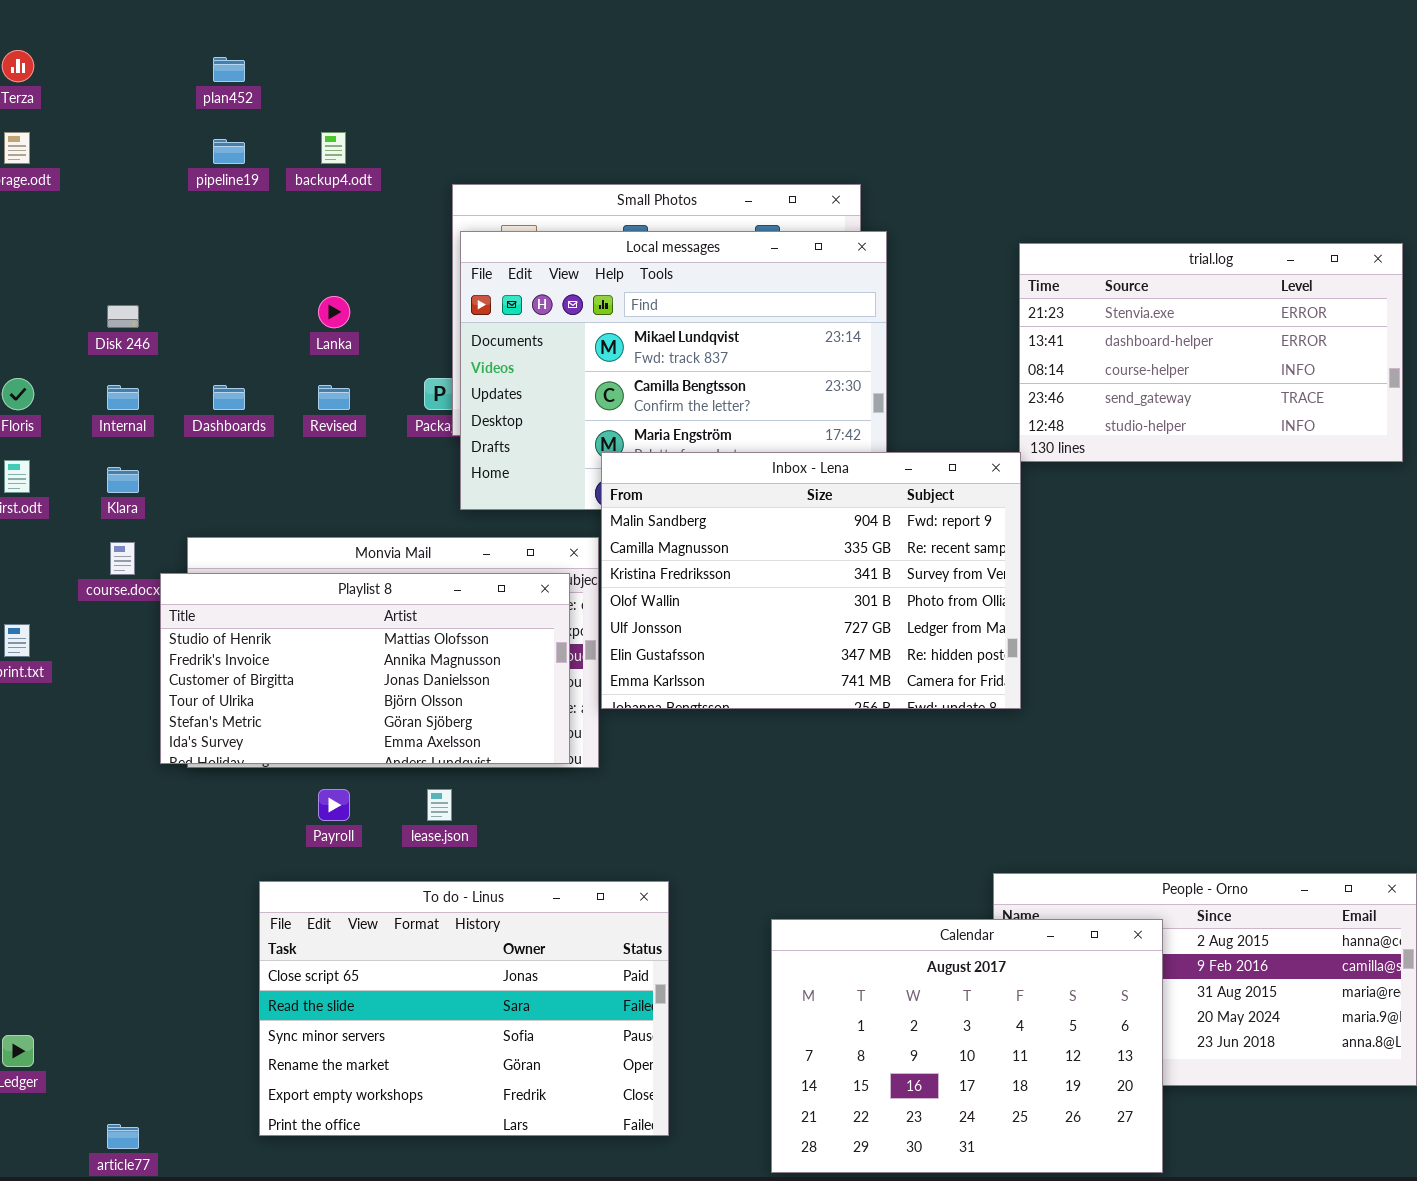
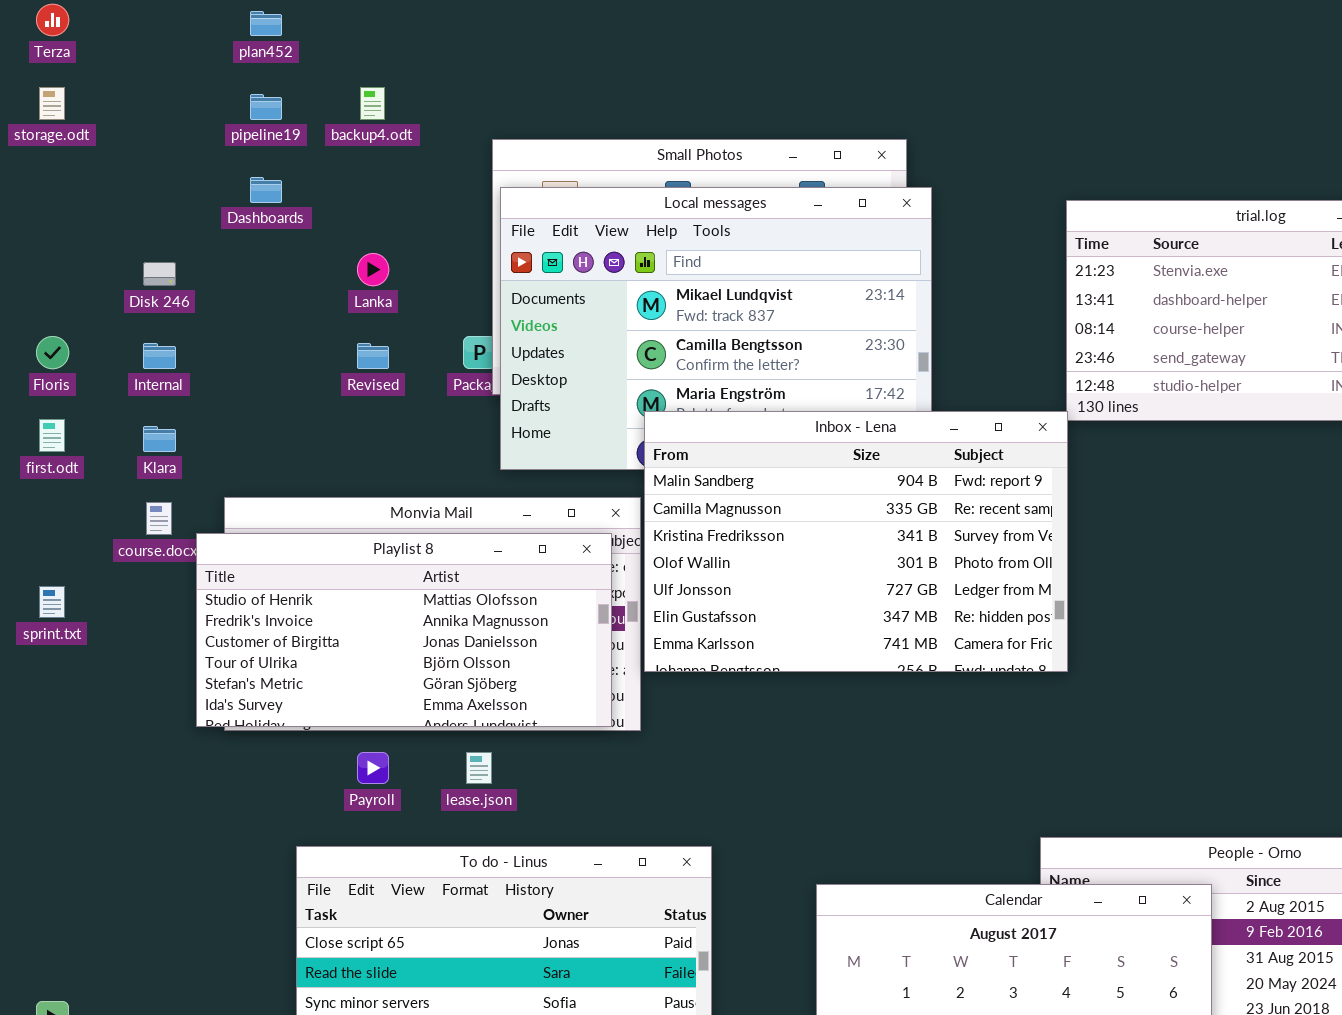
Dashboards: [213,385,245,410] -> [250,177,282,203], moved

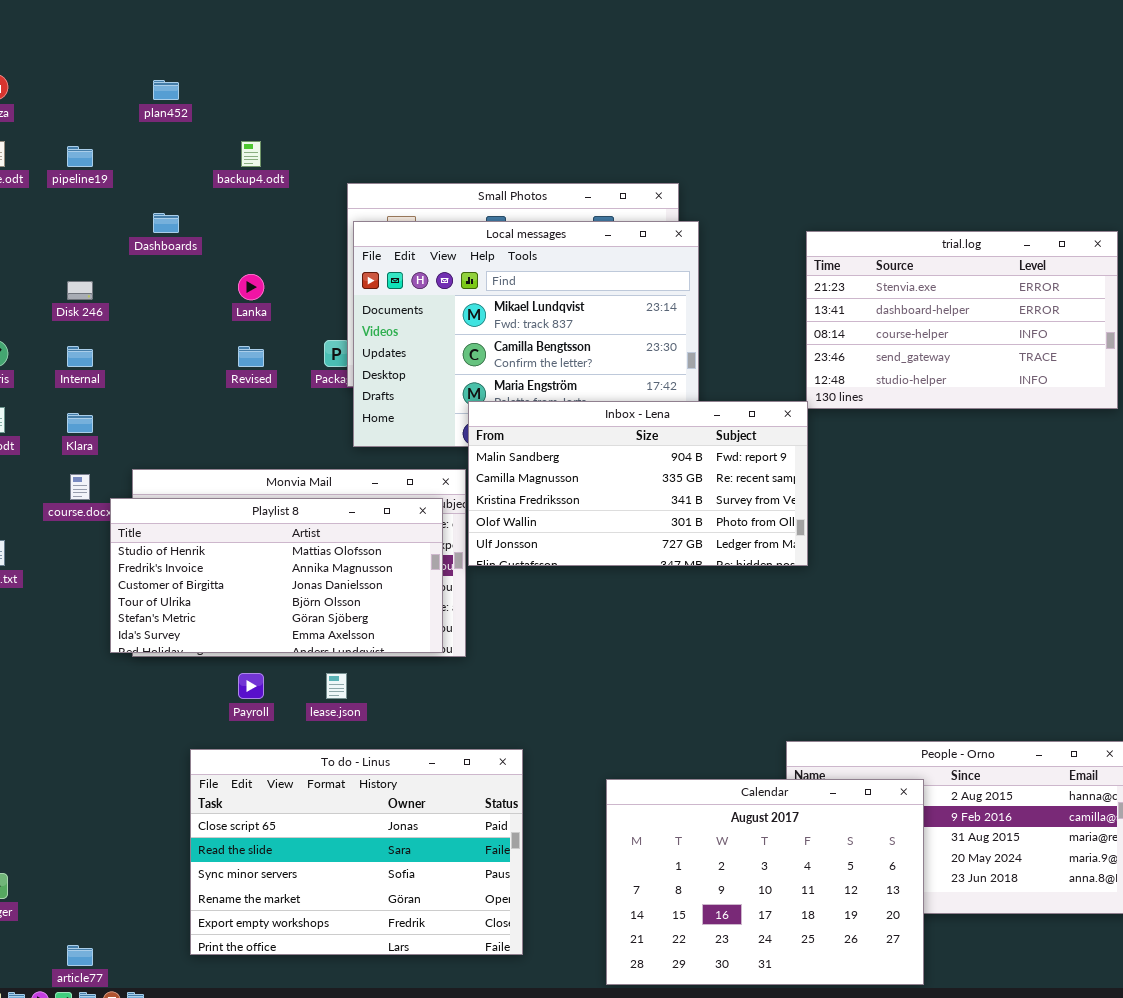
pipeline19: [250,94,282,120] -> [67,146,93,167], moved
Inbox - Lena: [644,411,1068,672] -> [468,401,808,566], resized

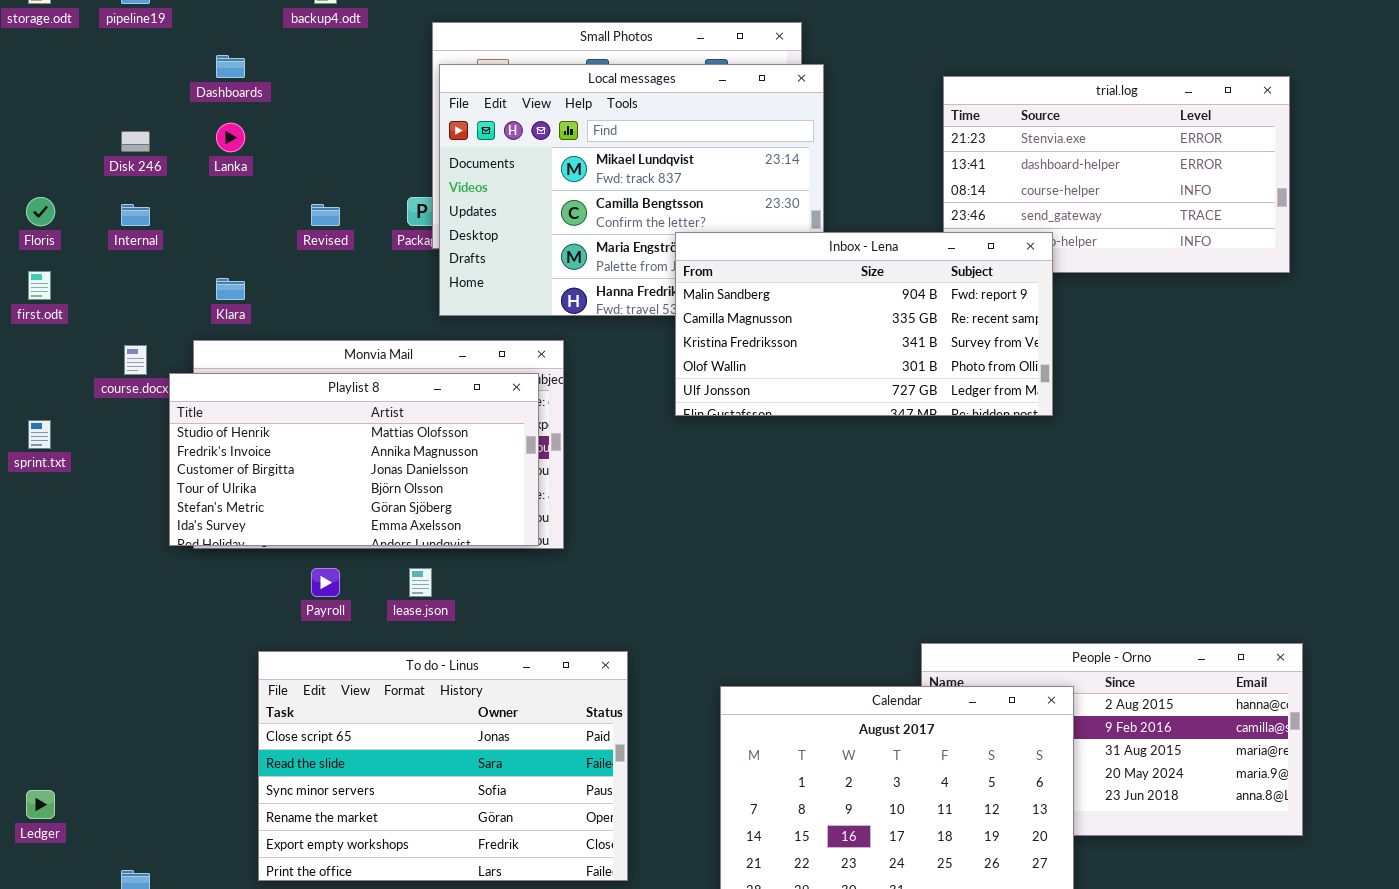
Lanka: [238,274,264,300] -> [216,123,245,152], moved
Inbox - Lena: [468,401,808,566] -> [675,232,1053,416], moved
Klara: [67,413,93,433] -> [216,278,245,300], moved

